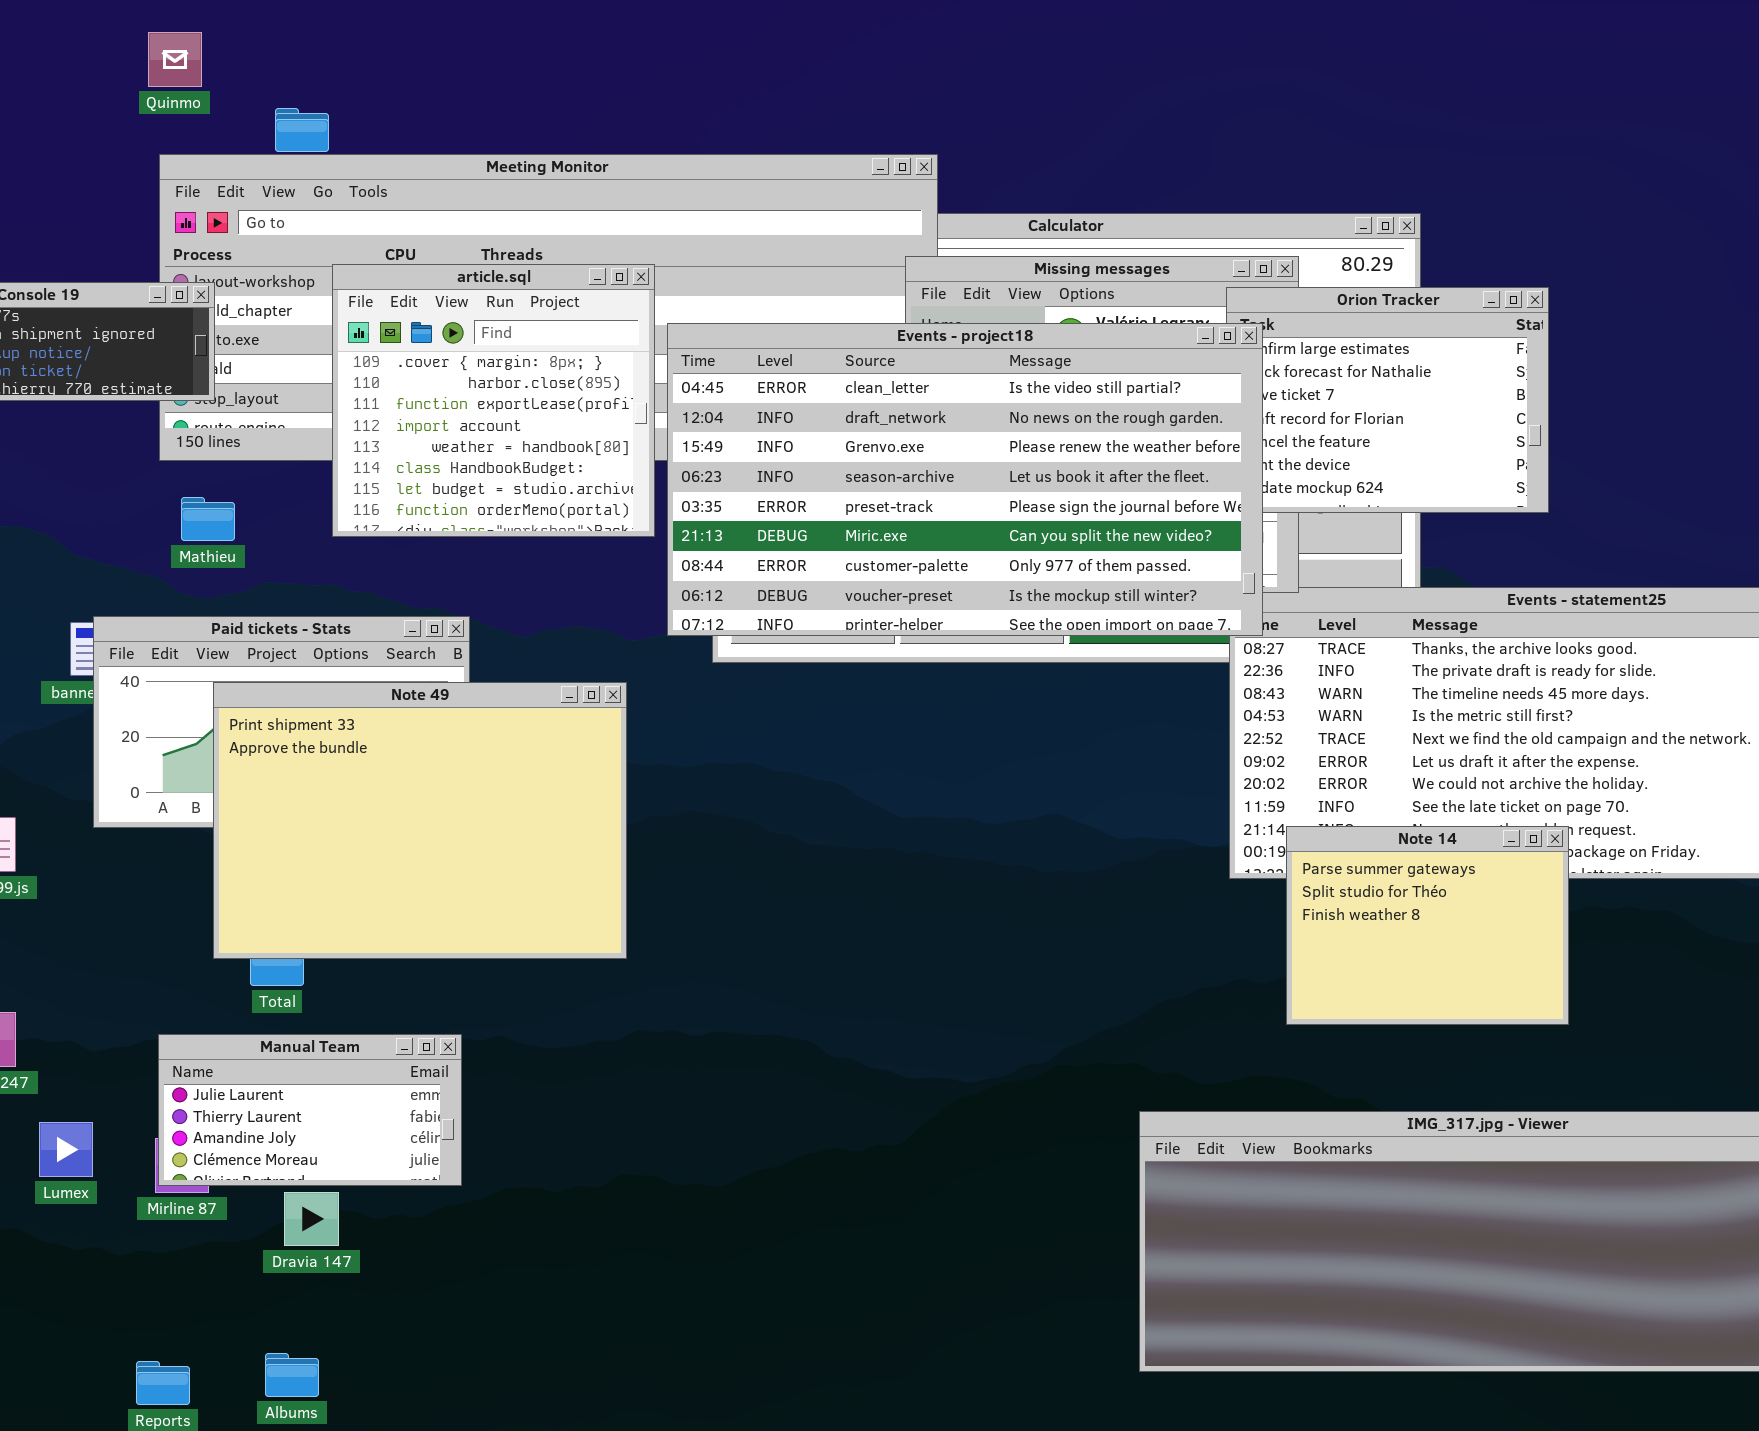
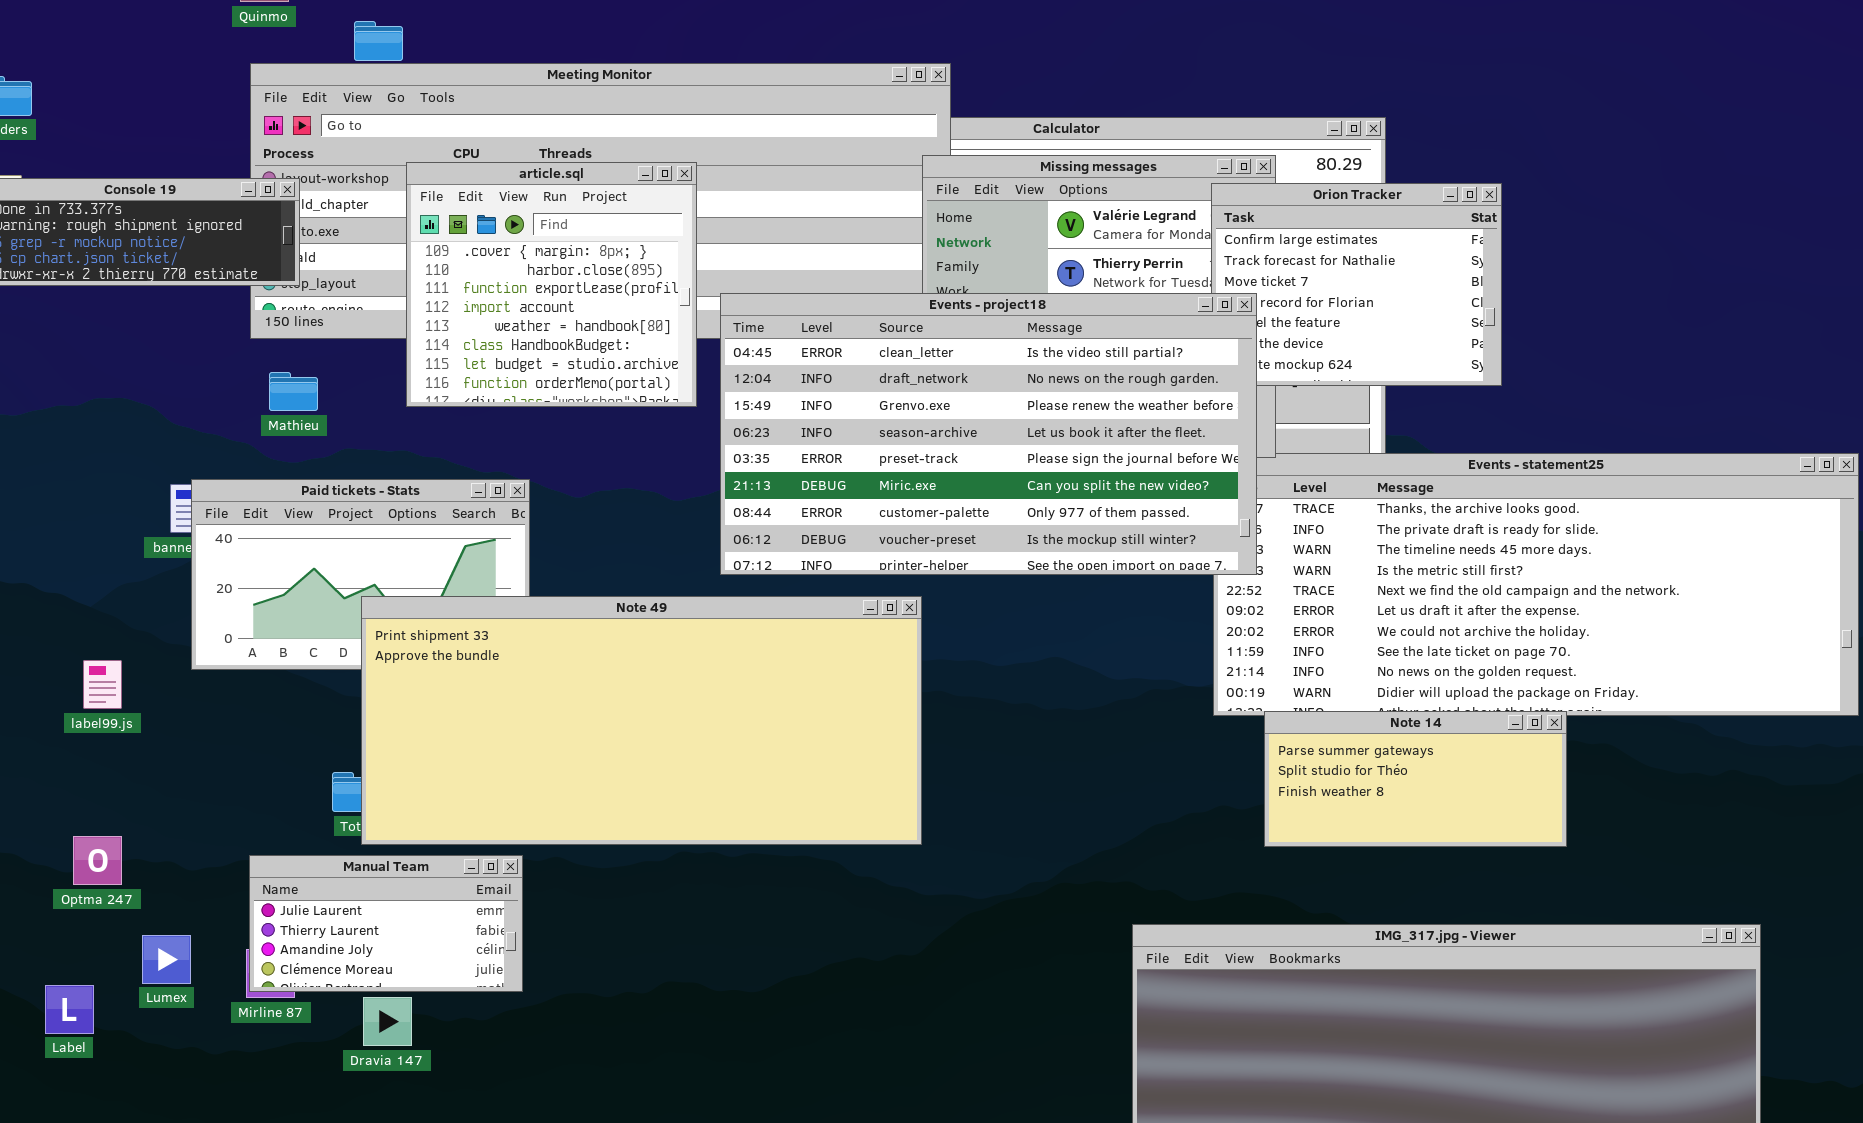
Events - project18: [667,323,1263,636] -> [720,293,1257,575], moved
Note 49: [213,682,627,959] -> [361,596,922,845], moved, resized
Note 14: [1286,826,1569,1025] -> [1264,711,1567,847], resized

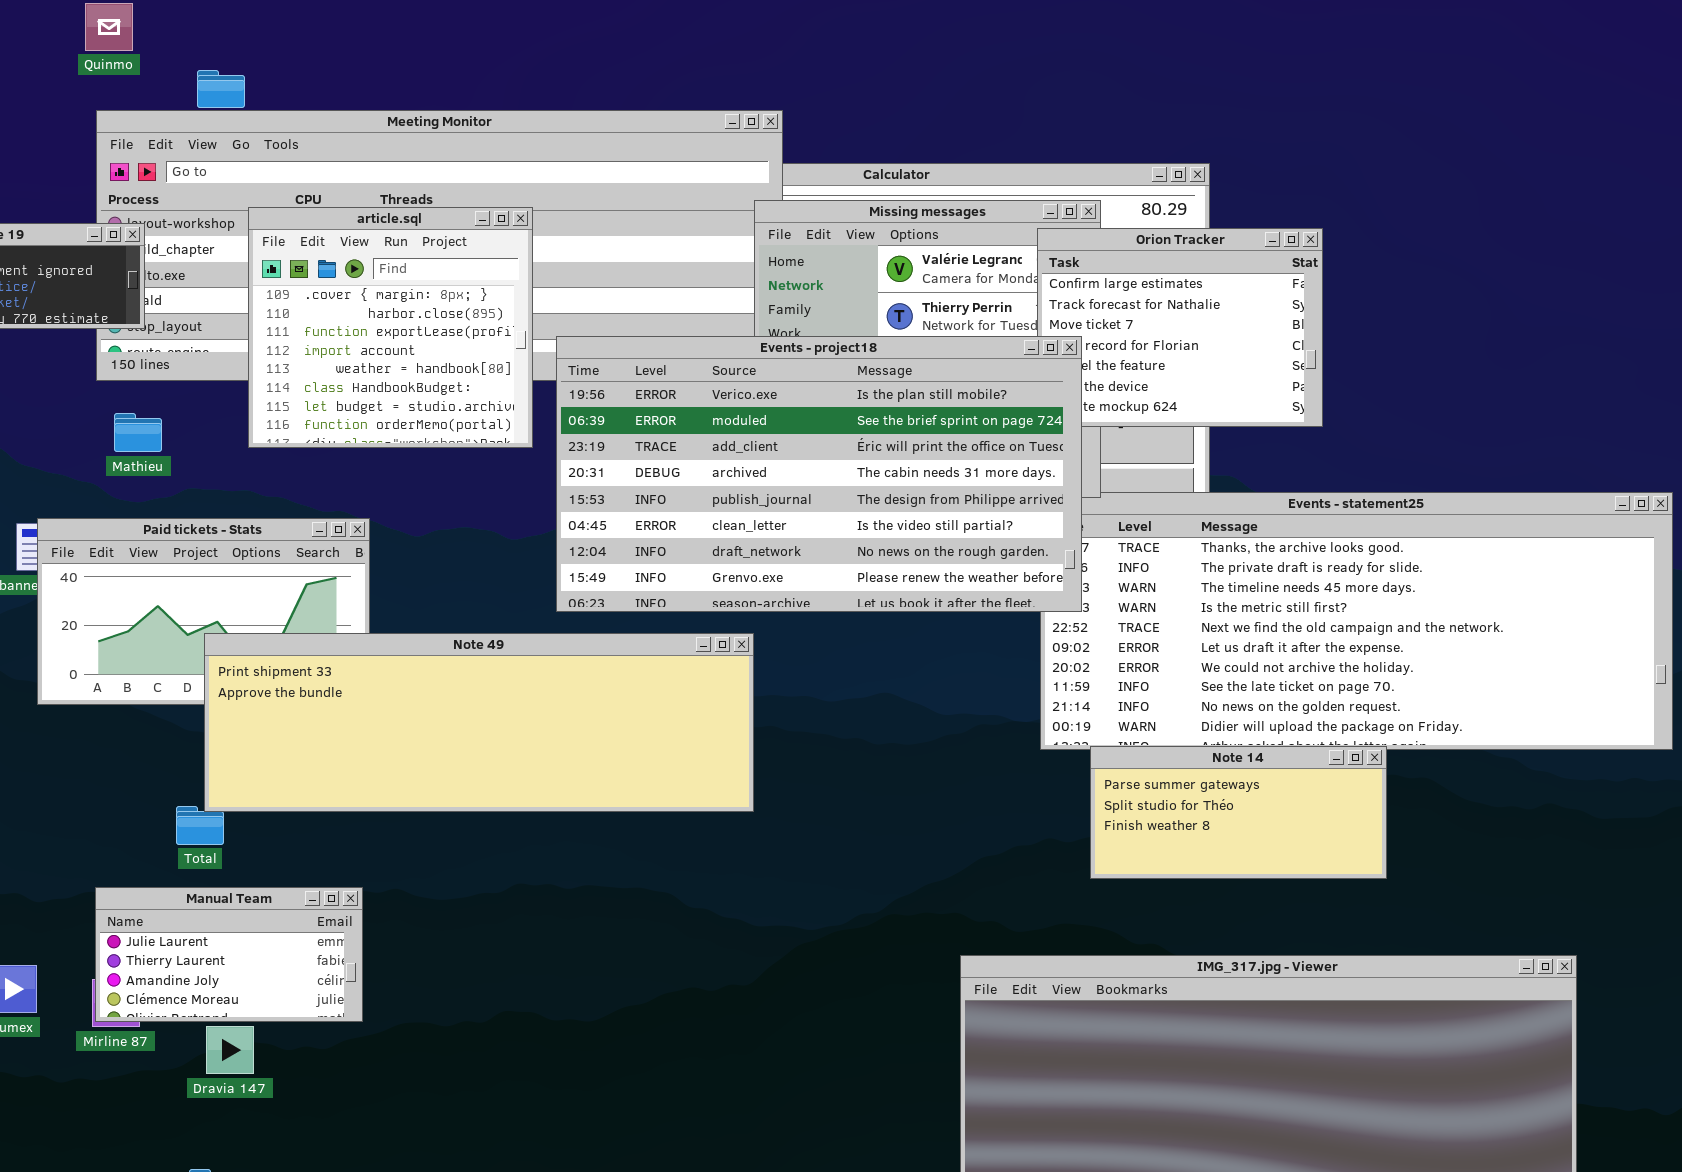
Events - project18: [720,293,1257,575] -> [556,336,1082,612], scrolled up 5 rows
Note 49: [361,596,922,845] -> [204,633,754,812], resized

